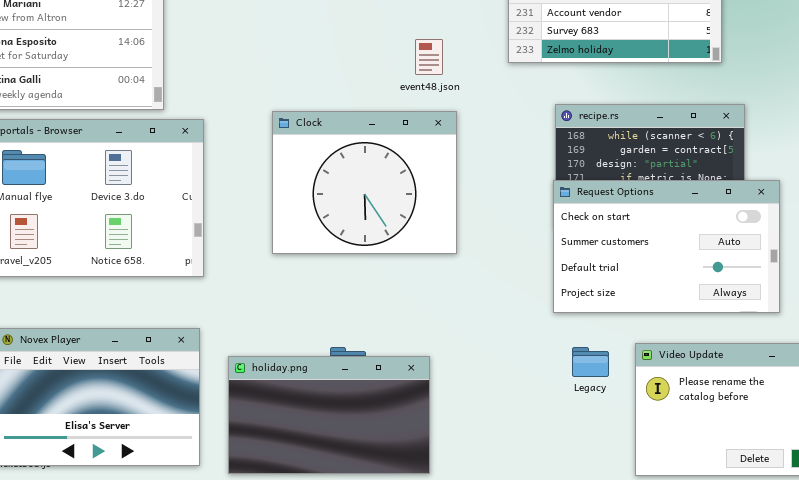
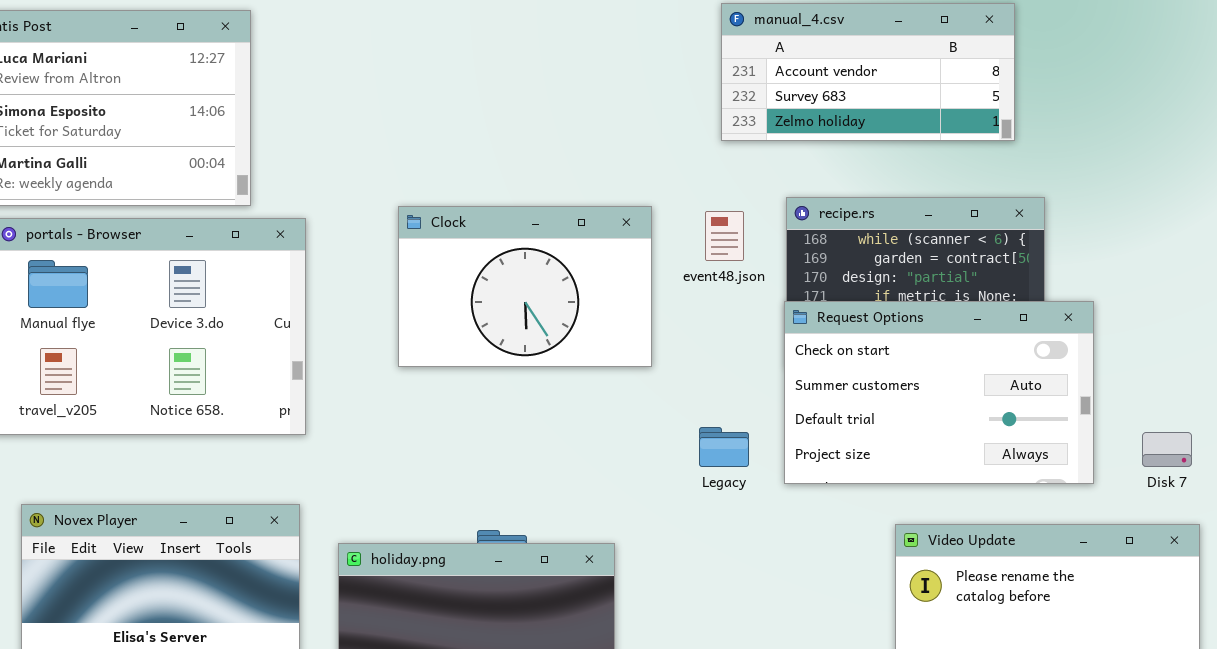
event48.json: [415,39,443,75] -> [705,211,744,261], moved
Clock: [272,111,457,254] -> [398,206,652,367], resized
Legacy: [572,347,609,377] -> [699,427,749,467], moved

